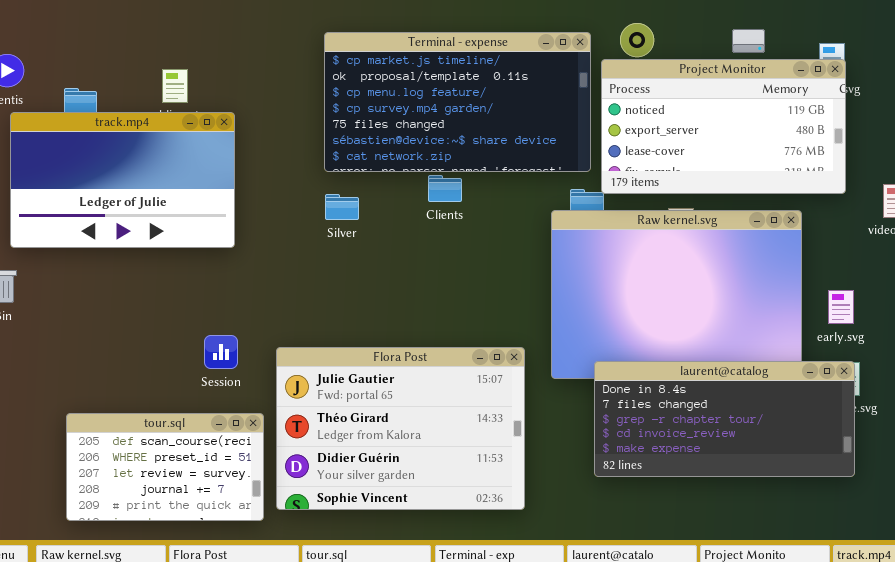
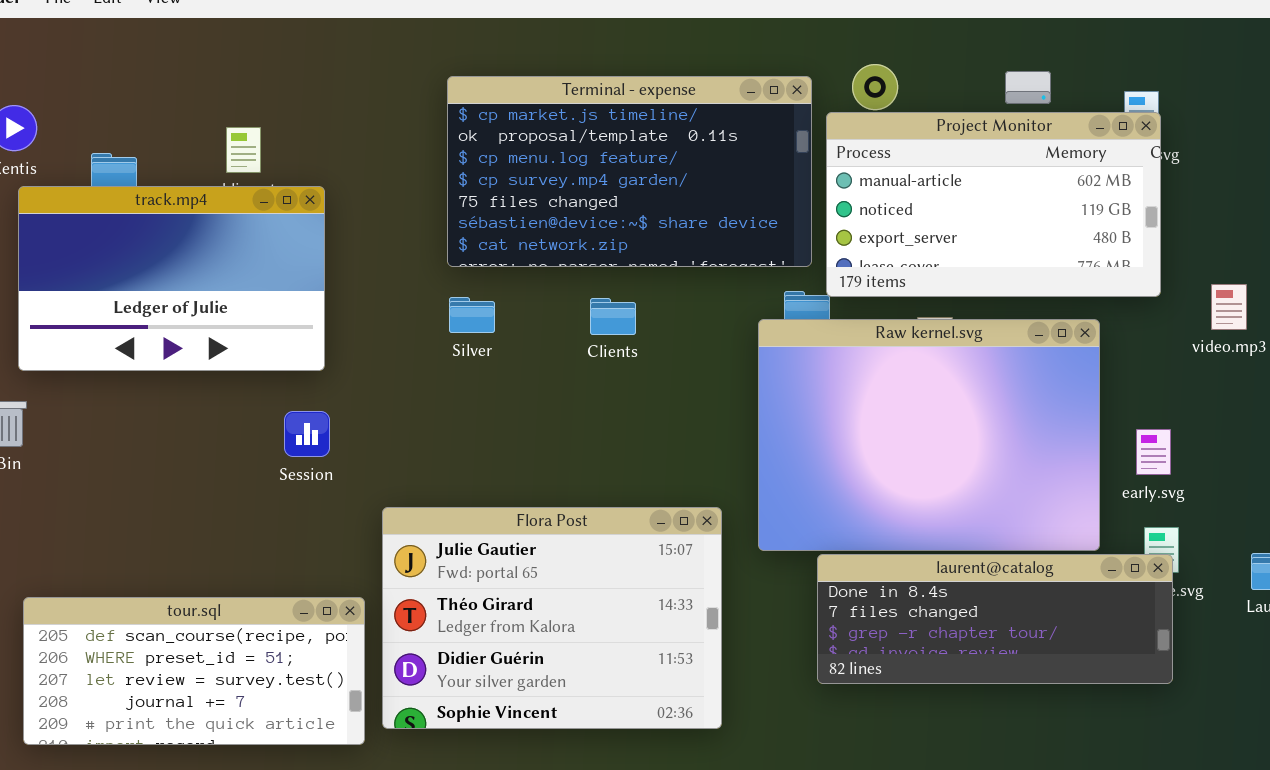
Project Monitor: [601,59,846,194] -> [826,112,1161,297], scrolled up 1 row
Clients: [428,175,462,202] -> [590,298,636,335], moved
Session: [204,335,238,369] -> [284,411,330,457], moved
laurent@catalog: [594,361,855,477] -> [817,554,1173,684], resized
tour.sql: [66,413,264,521] -> [23,597,365,745], resized

